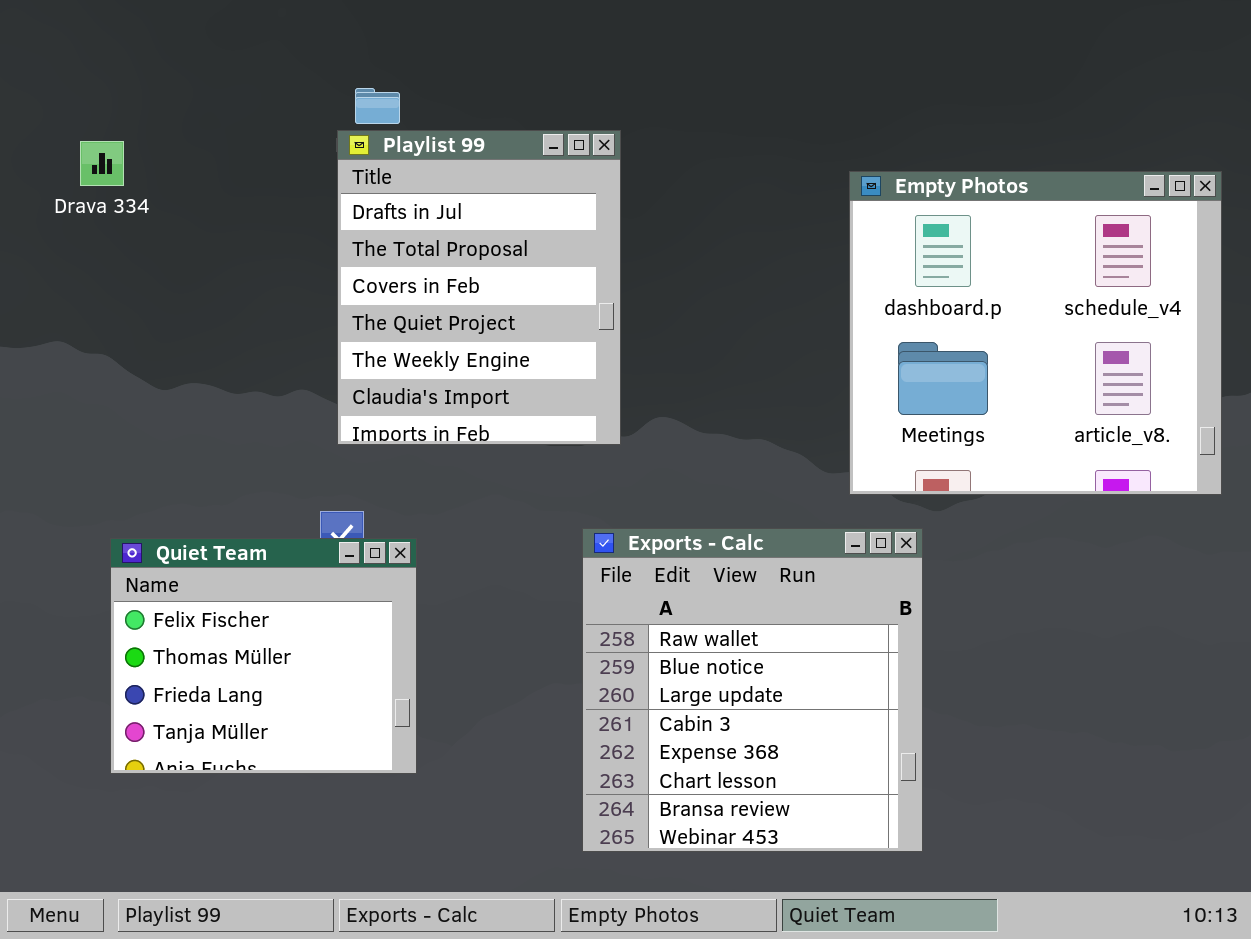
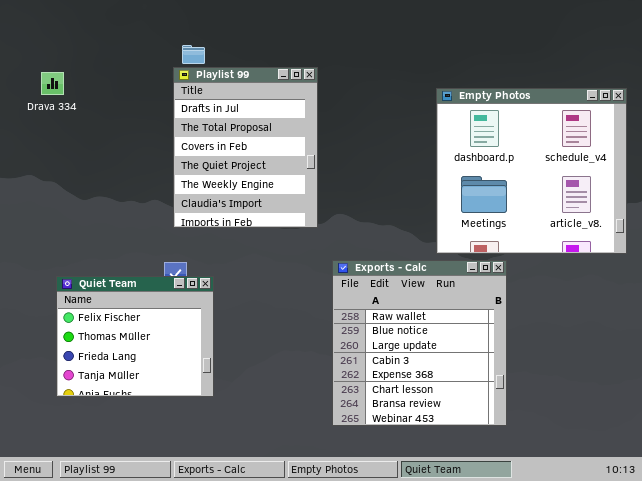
Exports - Calc: [582,528,923,852] -> [332,260,507,426], moved

